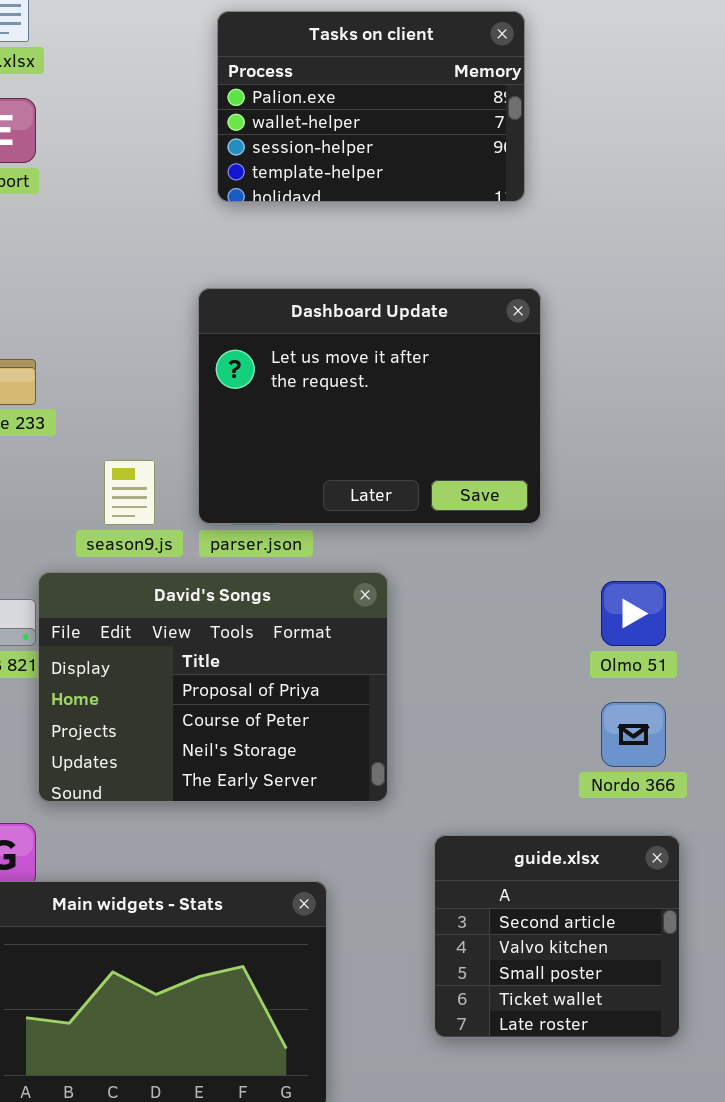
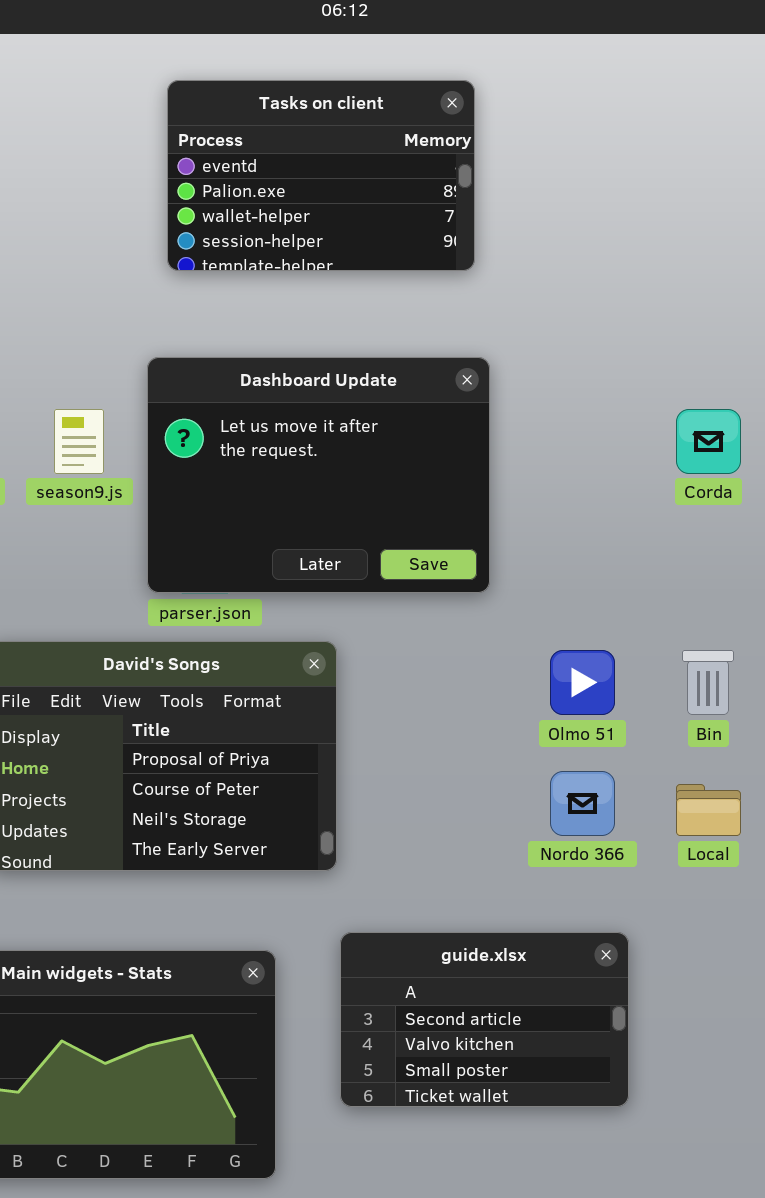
Tasks on client: [217,11,525,202] -> [167,80,475,271], scrolled up 1 row
season9.js: [104,460,155,525] -> [54,409,104,474], moved
guide.xlsx: [434,835,680,1038] -> [340,932,629,1107], resized

